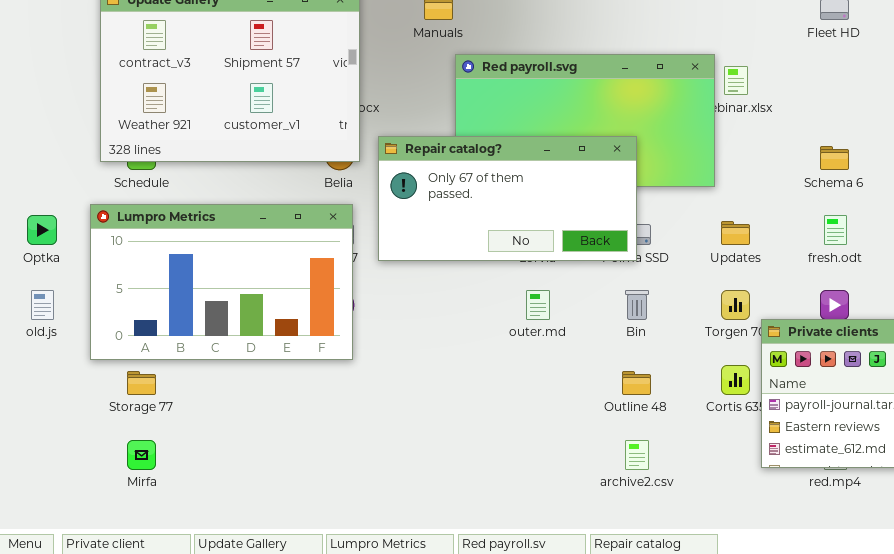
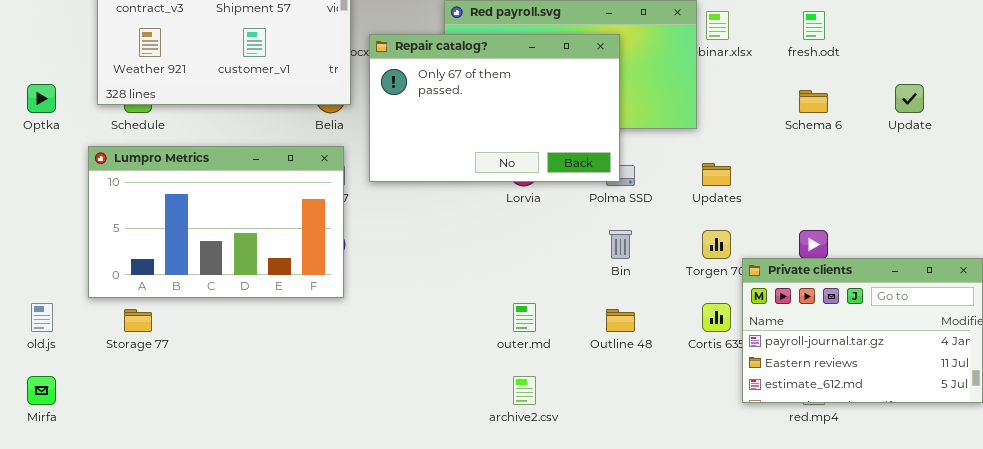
Repair catalog?: [378,136,637,261] -> [369,34,620,182], moved, resized
Optka: [27,215,57,245] -> [27,84,56,113], moved
fresh.odt: [824,215,847,245] -> [803,11,825,40], moved
old.js: [31,290,54,320] -> [31,303,53,332], moved
outer.md: [526,290,550,320] -> [513,303,536,332], moved
Mirfa: [127,440,156,470] -> [27,376,56,405], moved
archive2.csv: [625,440,649,470] -> [513,376,536,405], moved

